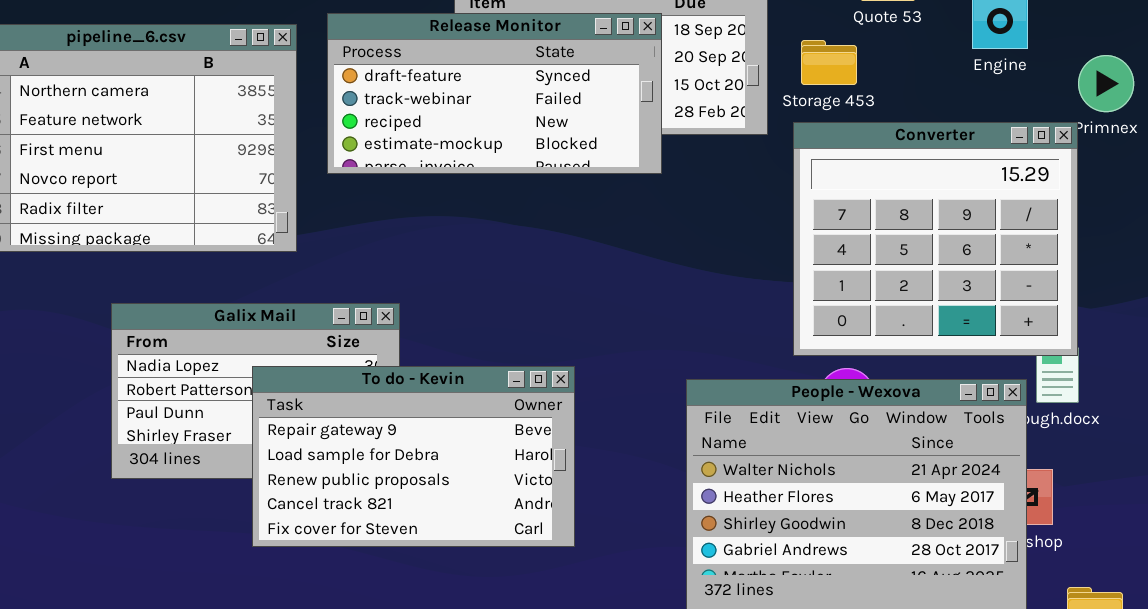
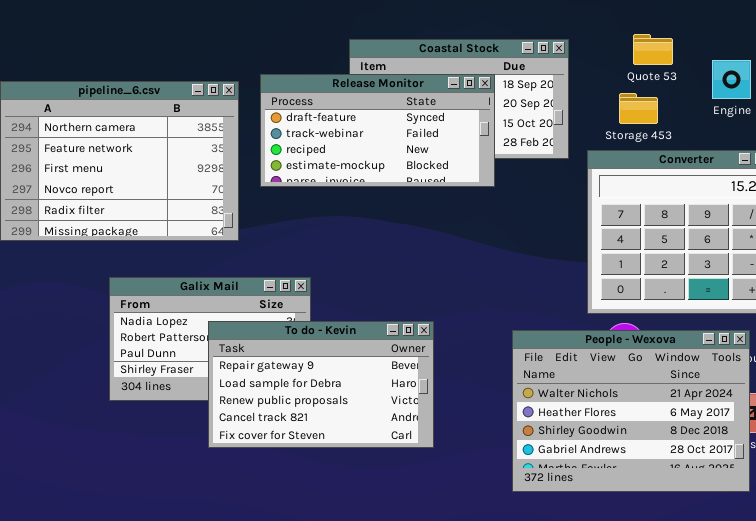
Storage 453: [801,40,857,85] -> [619,93,658,124], moved

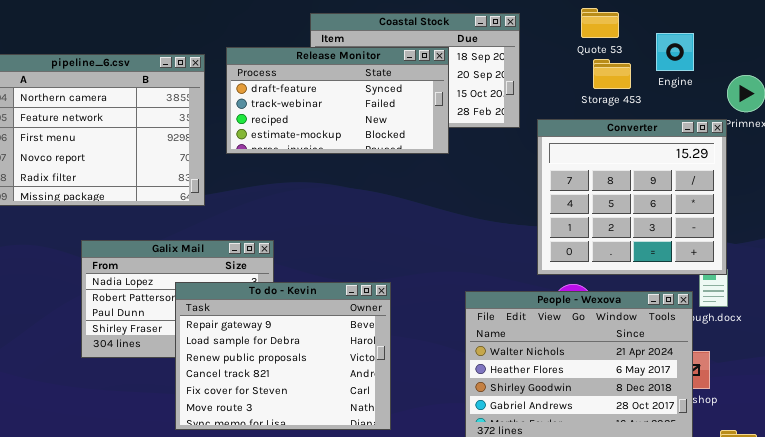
Storage 453: [619,93,658,124] -> [593,59,631,89], moved
To do - Kevin: [208,321,434,448] -> [175,282,391,430], resized

